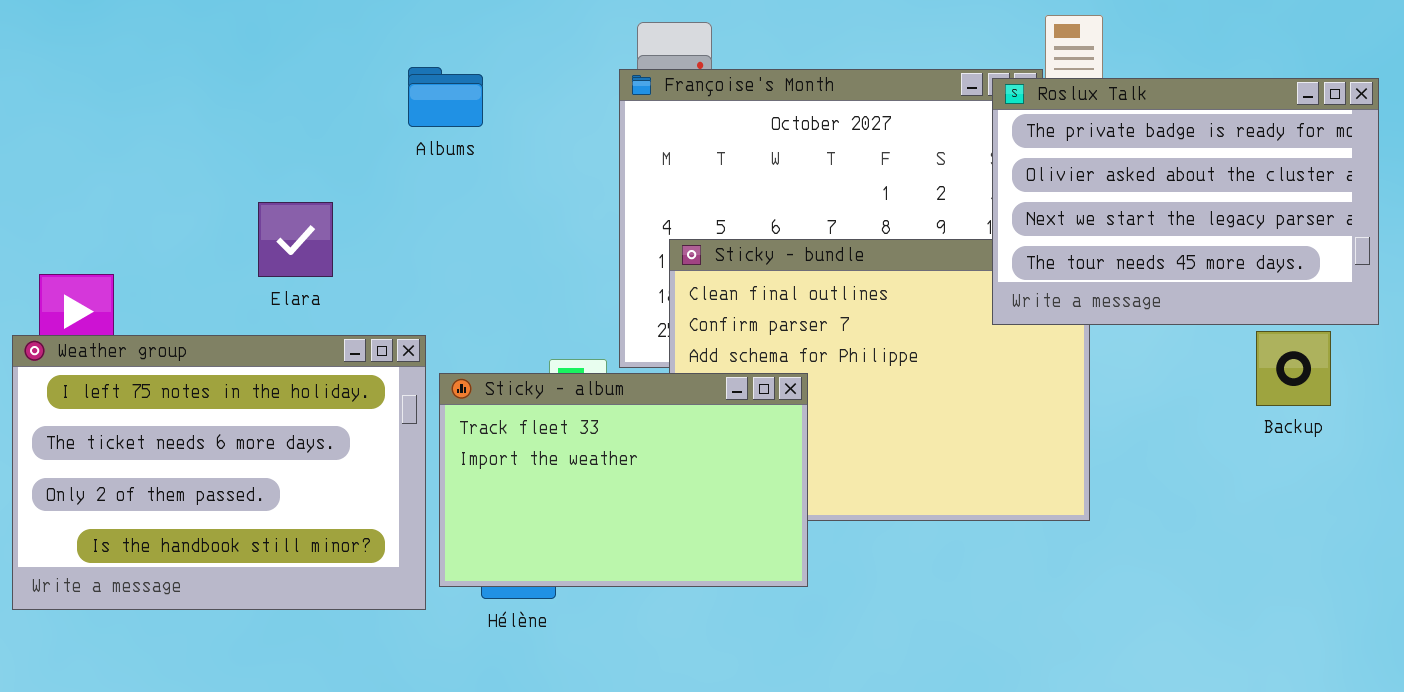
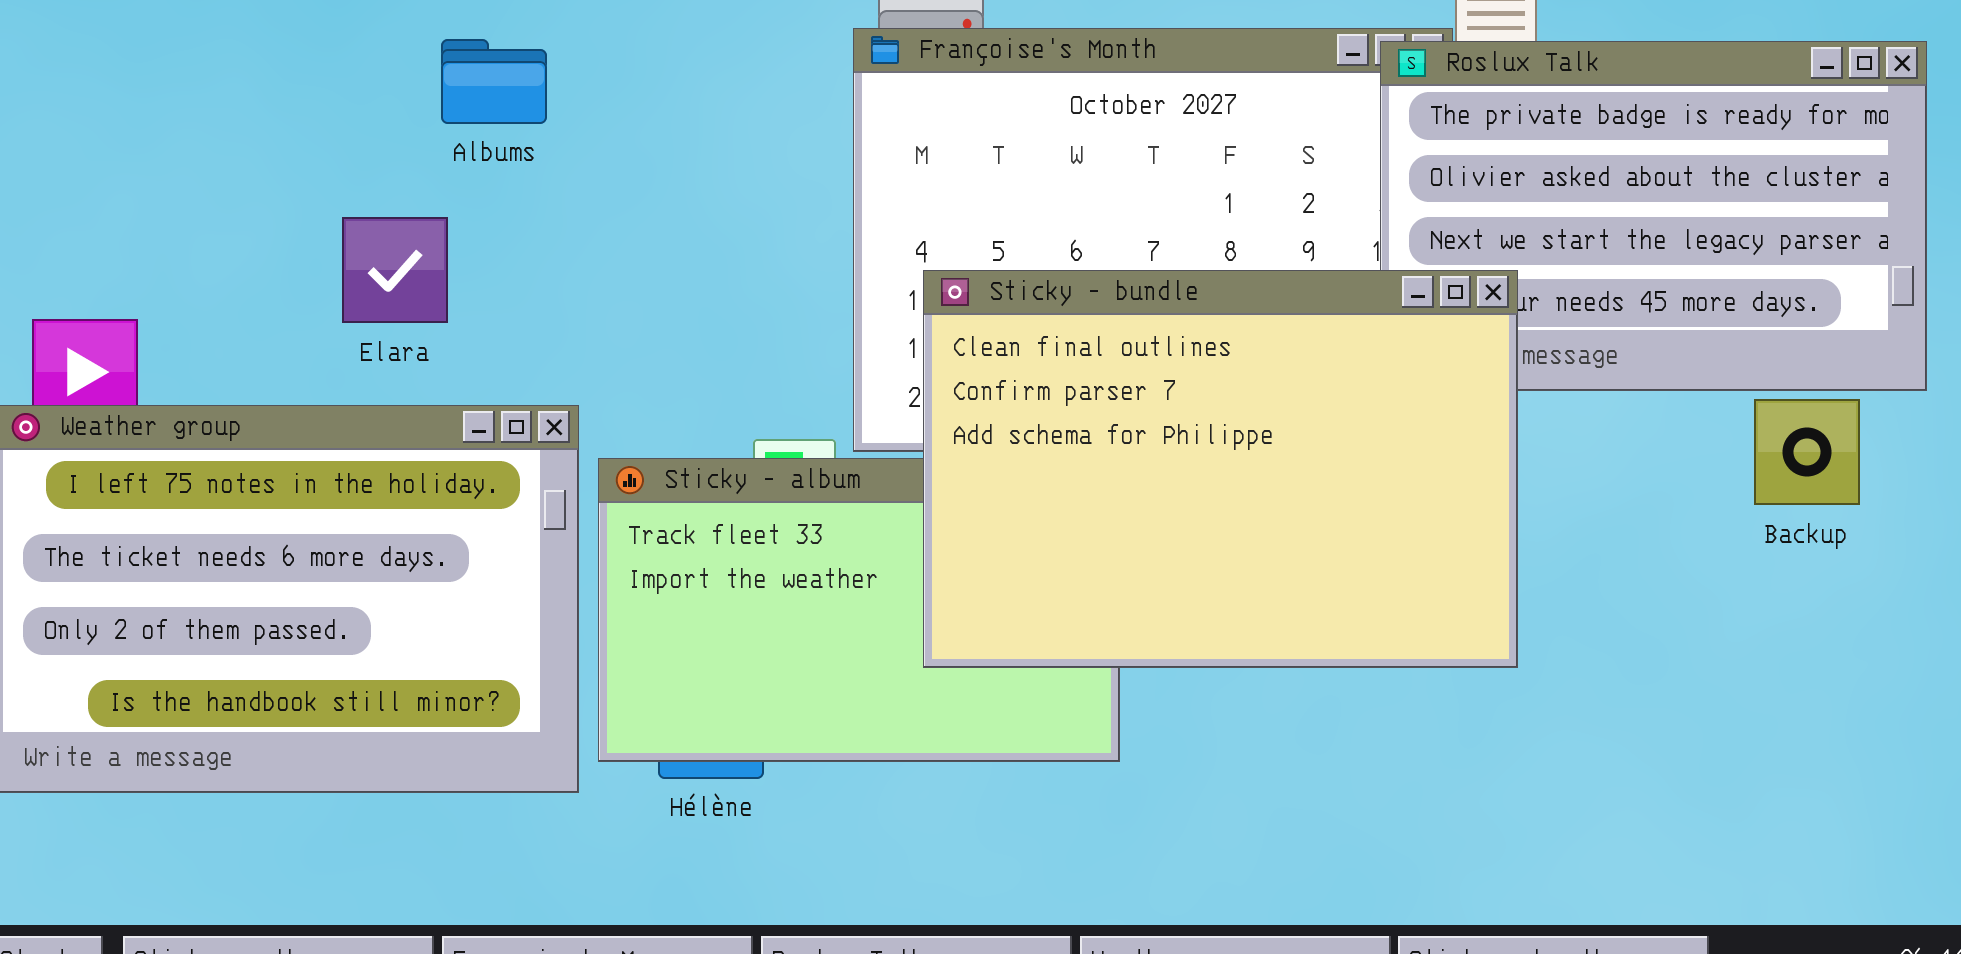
Albums: [408,67,483,127] -> [441,39,547,124], moved
Sticky - bundle: [669,239,1090,521] -> [923,270,1518,668], raised

